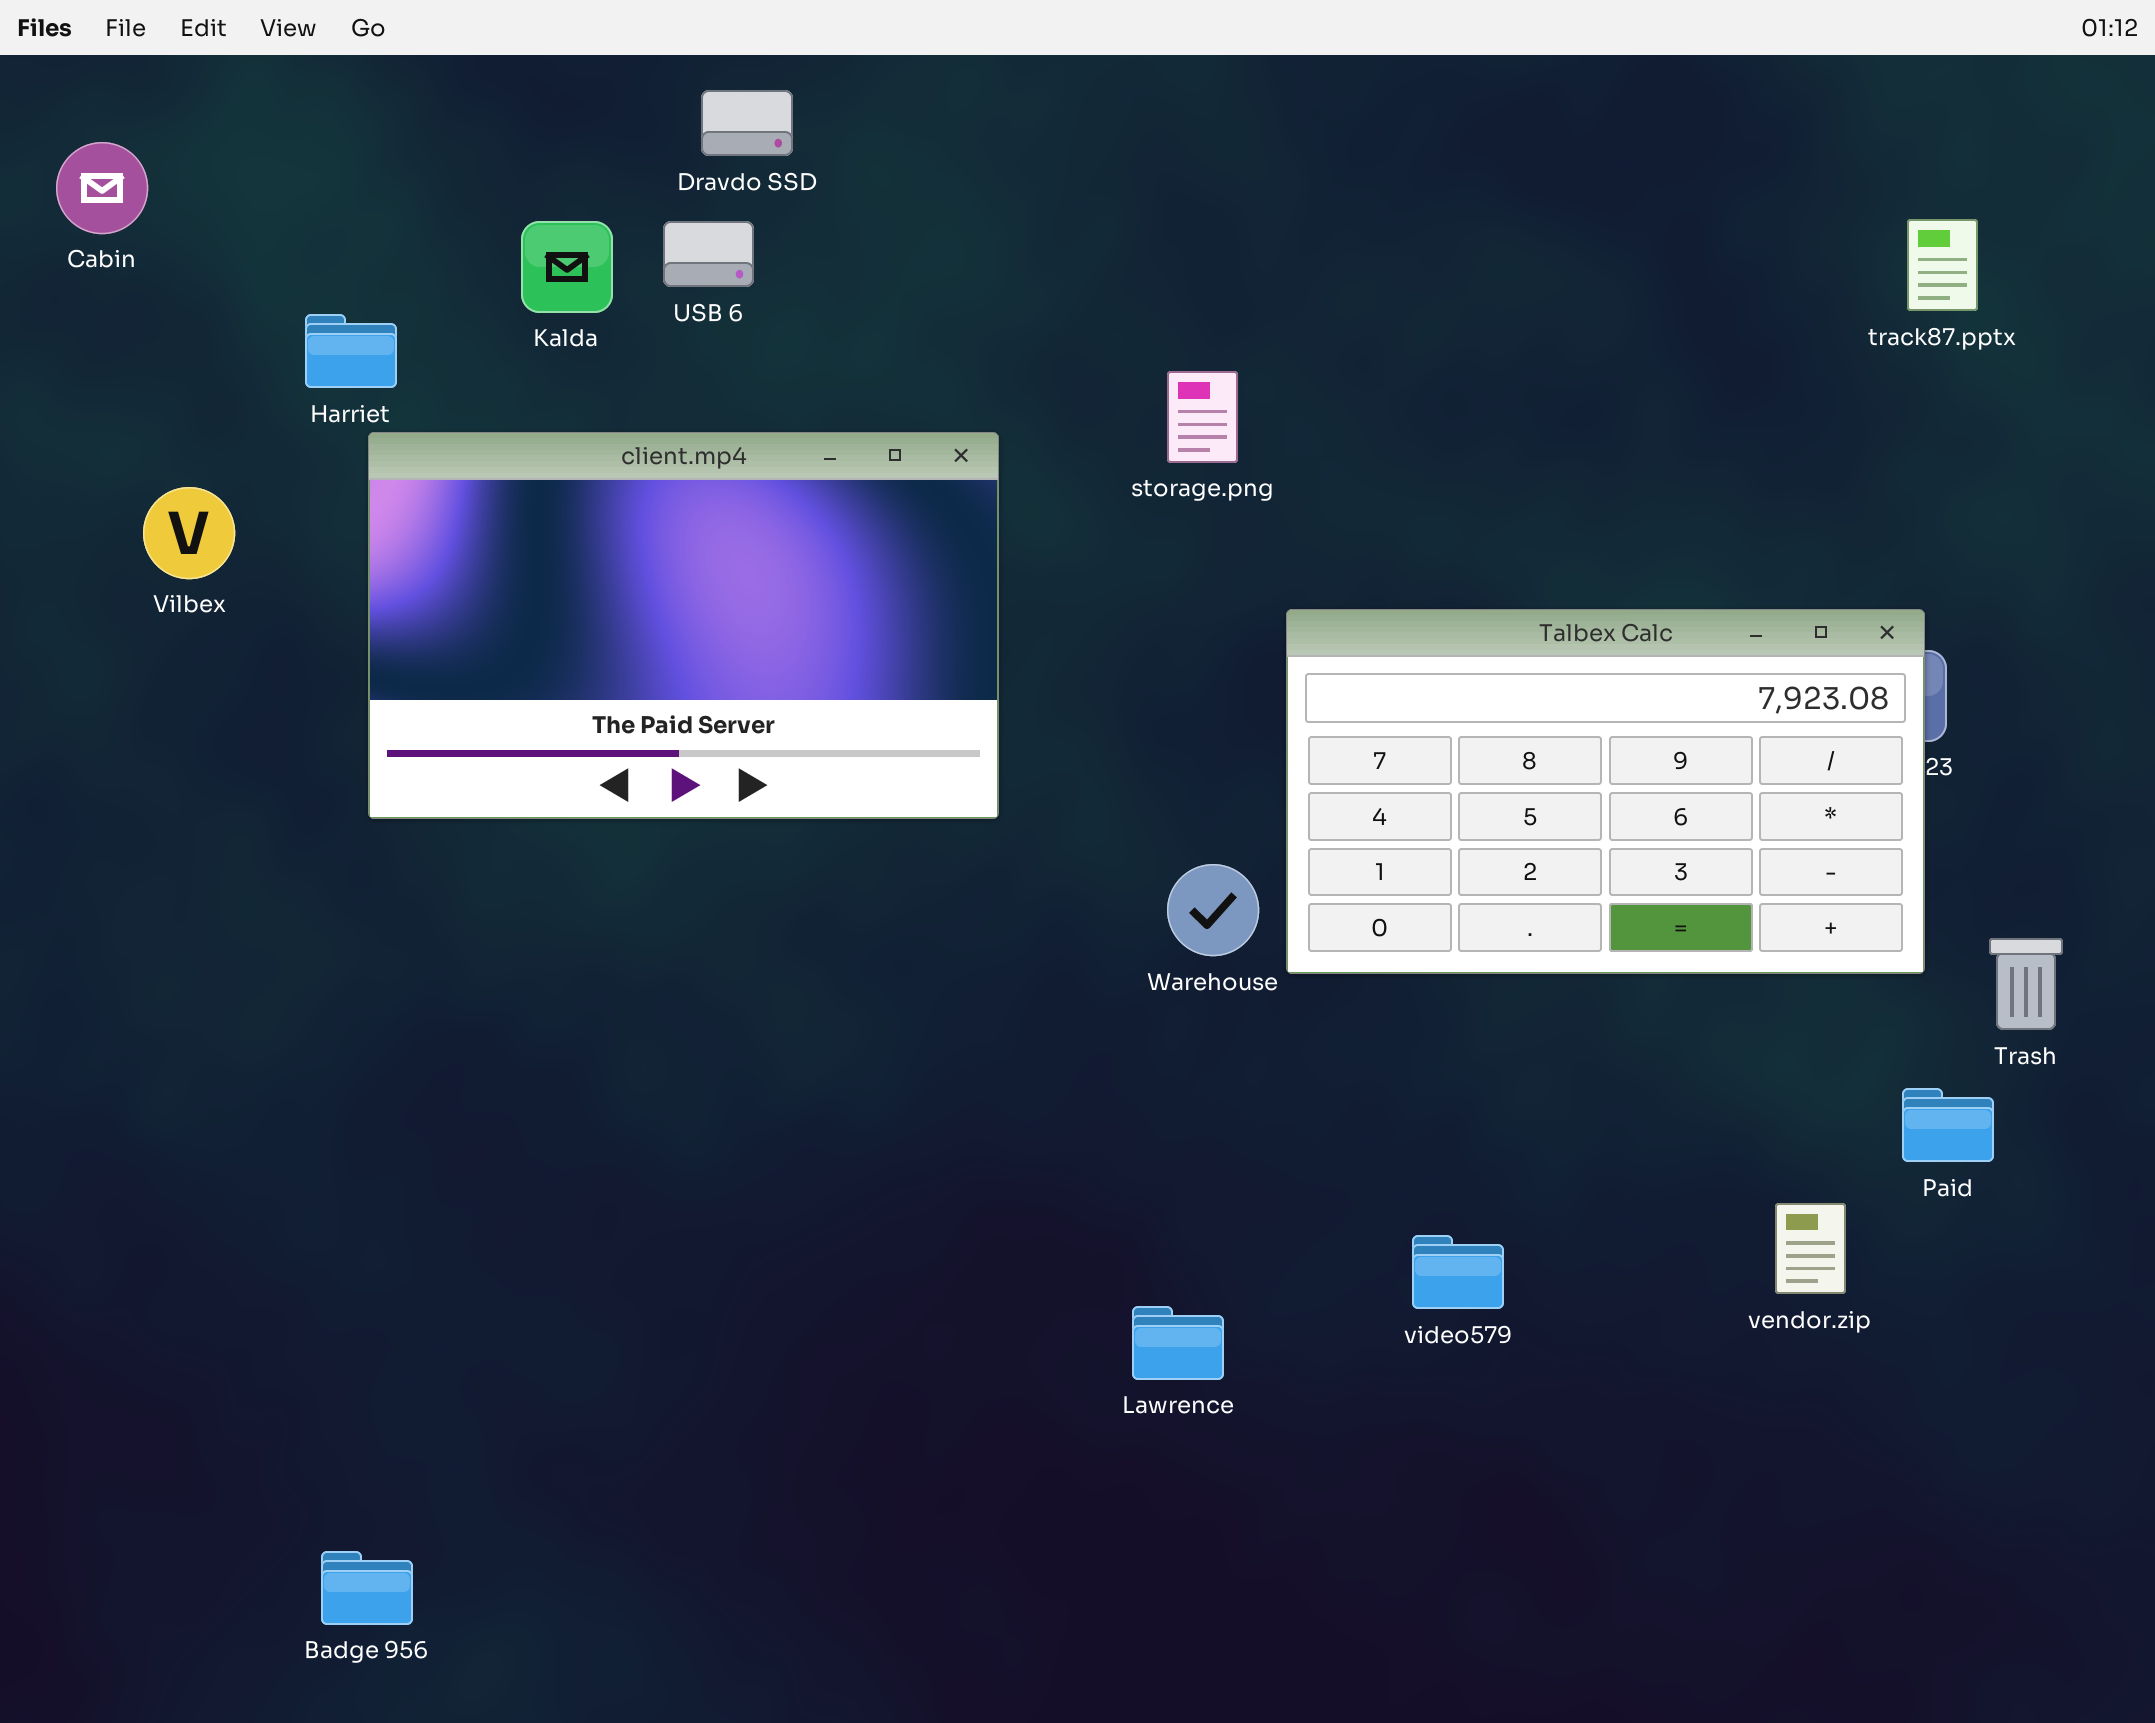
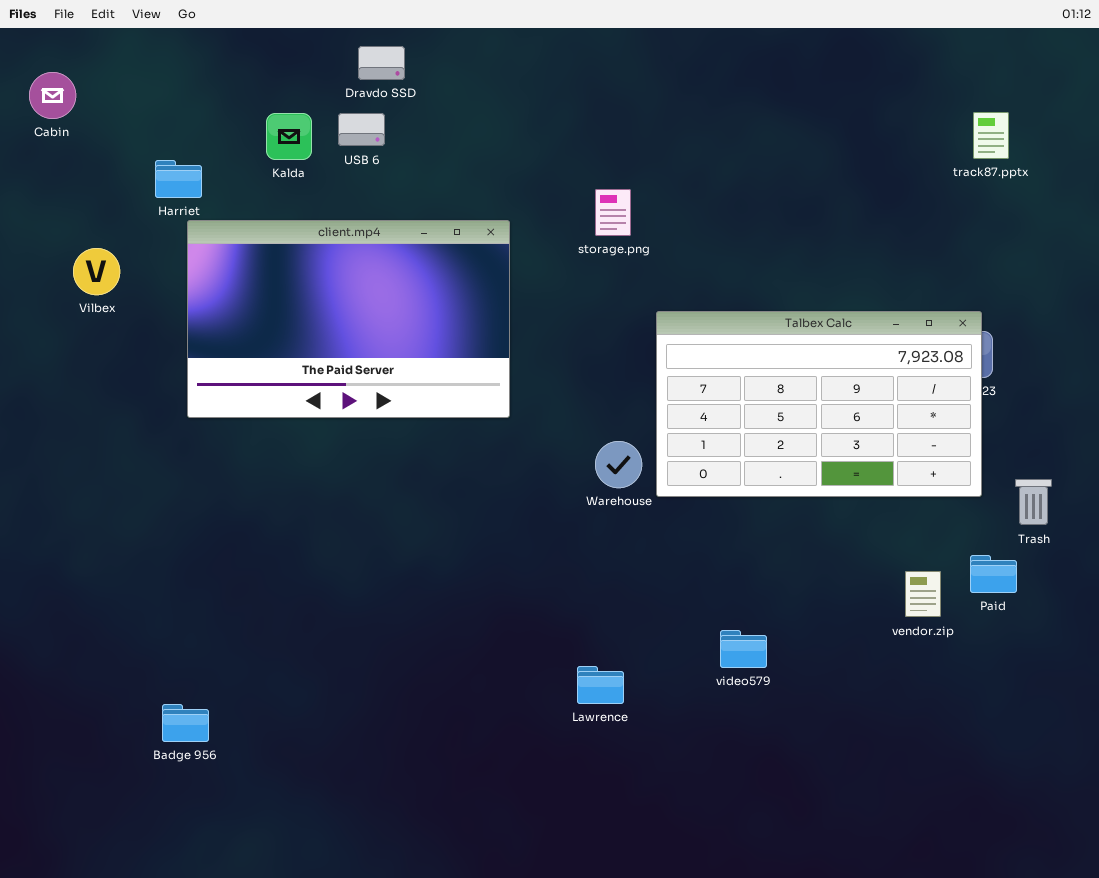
vendor.zip: [1775,1203,1846,1294] -> [905,571,941,617], moved
Badge 956: [321,1551,413,1625] -> [162,704,209,742], moved

